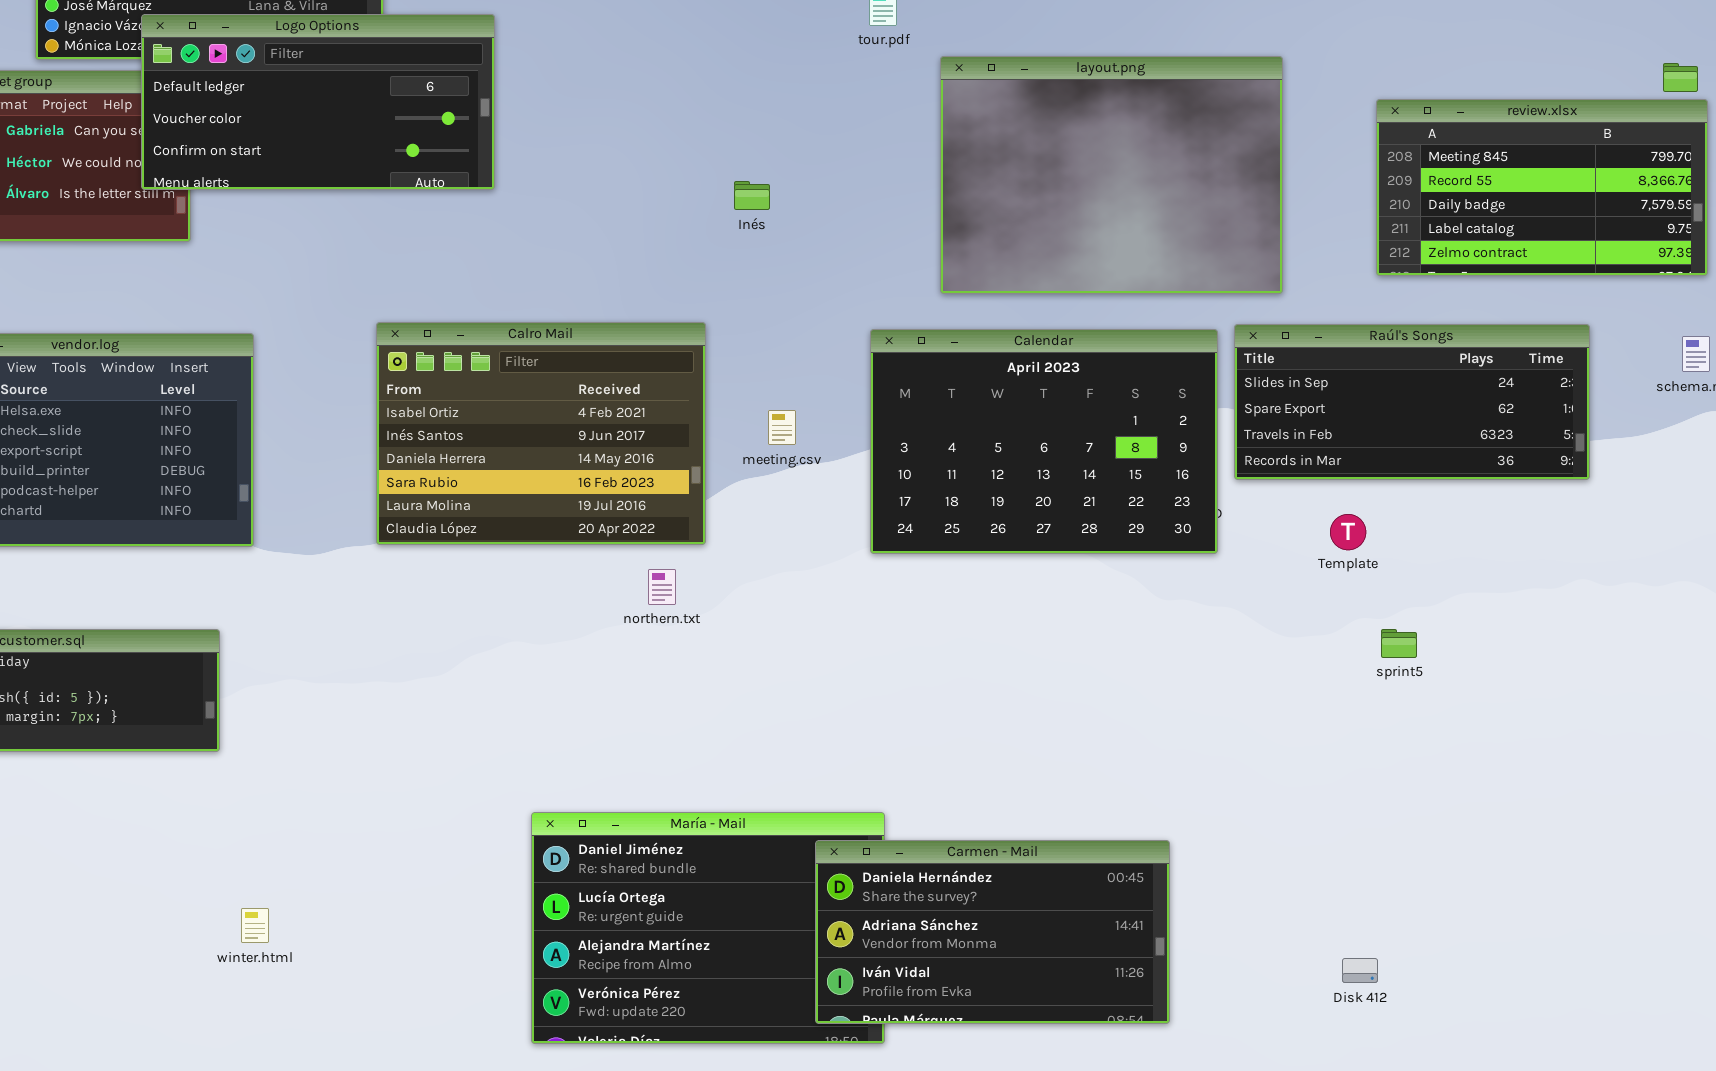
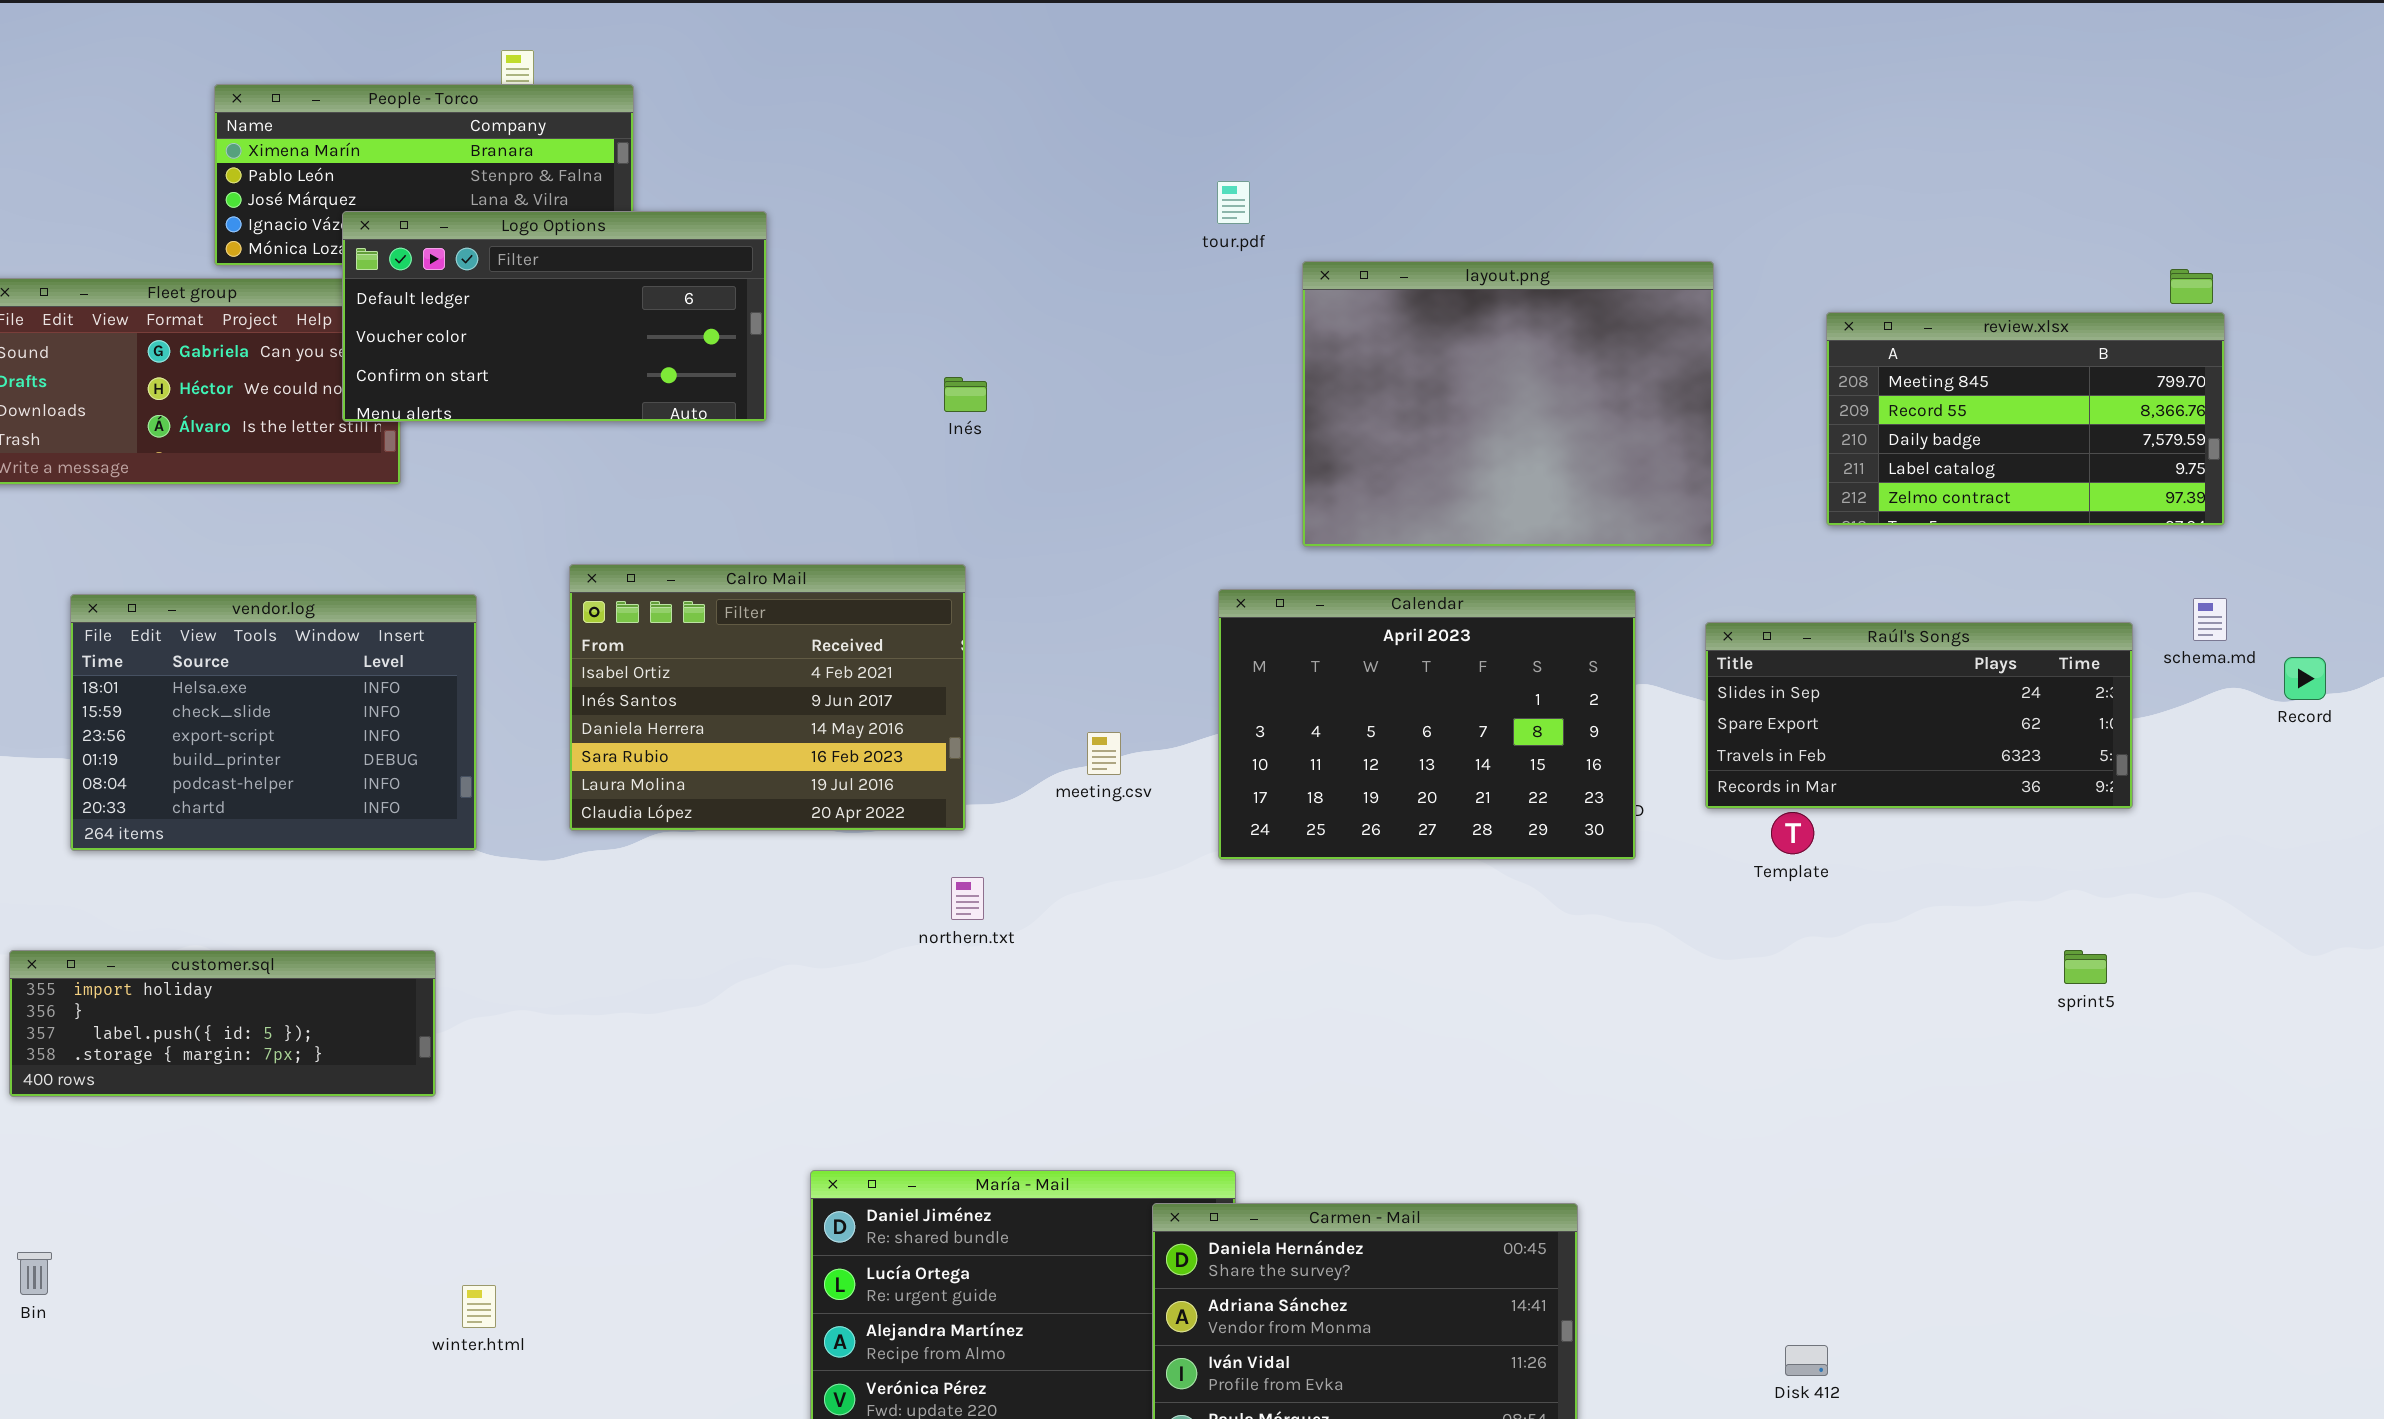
Inés: [734,181,770,210] -> [944,377,987,412], moved
Calro Mail: [376,322,706,545] -> [569,564,966,831], moved
Raúl's Songs: [1234,324,1590,480] -> [1705,622,2133,809], moved
meeting.csv: [768,410,796,445] -> [1087,732,1121,775], moved
sprint5: [1381,629,1417,658] -> [2064,950,2107,984], moved

